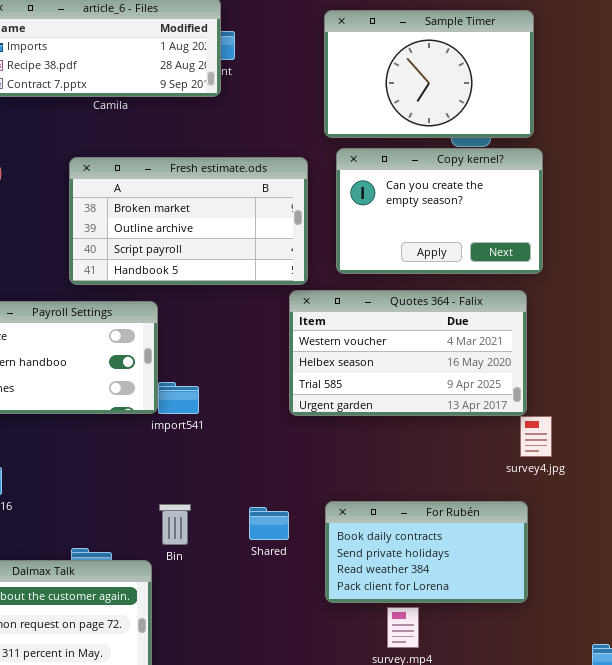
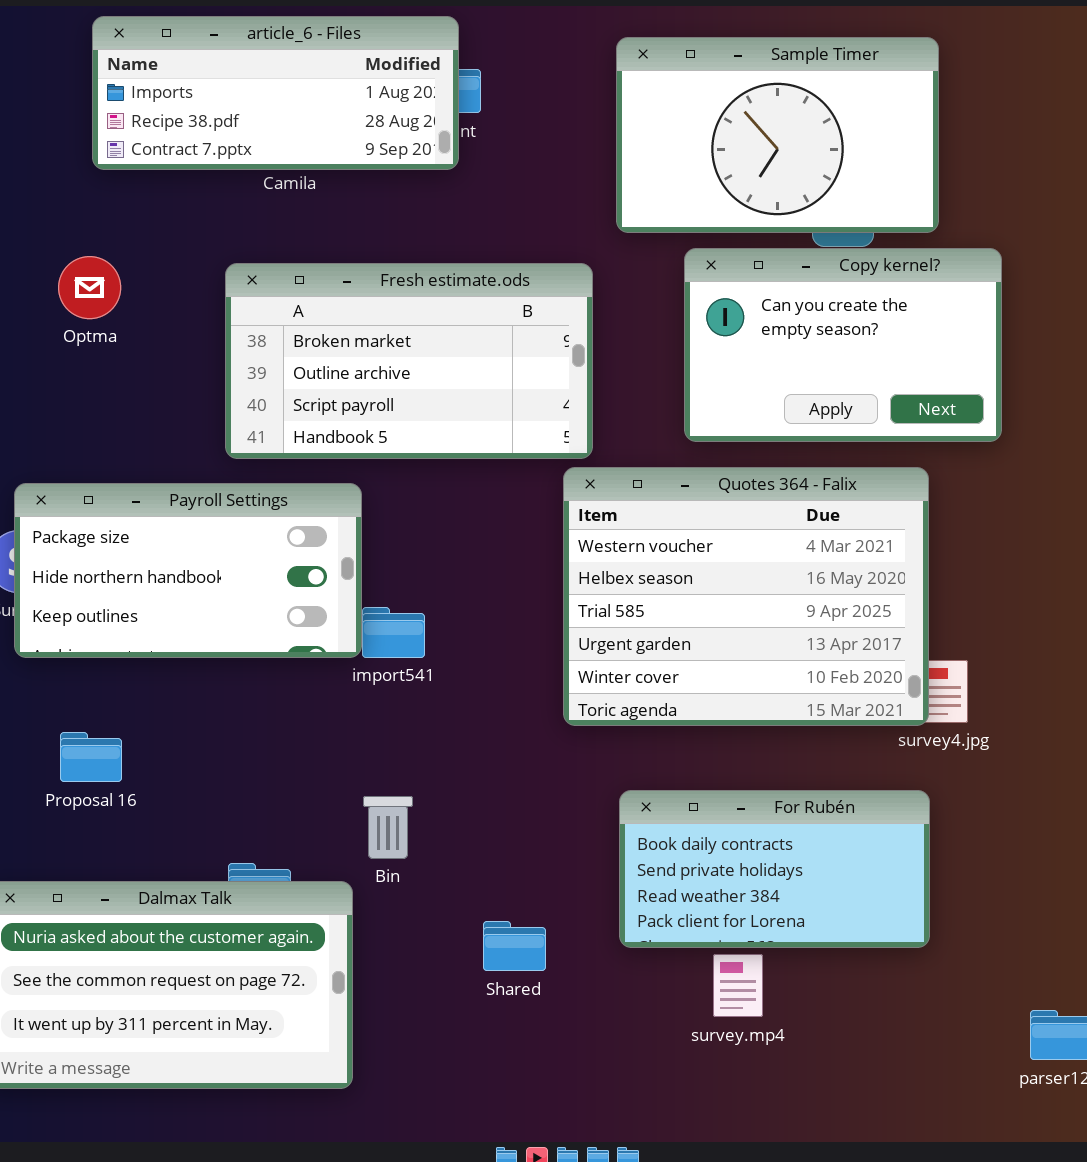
Copy kernel?: [336,148,543,274] -> [684,248,1002,442], moved
Quotes 364 - Falix: [289,290,527,416] -> [563,467,929,726], resized
Shared: [249,507,289,540] -> [483,921,546,971], moved

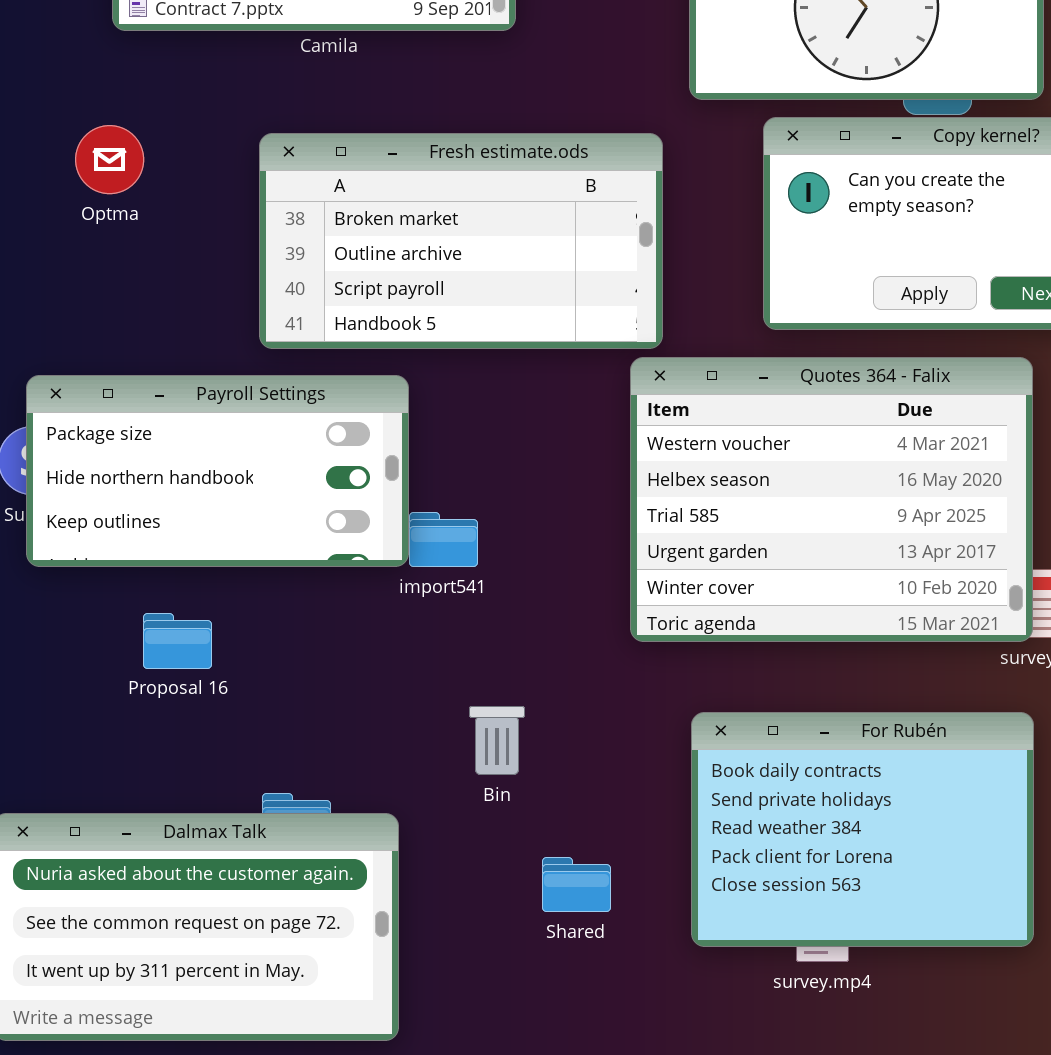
Proposal 16: [60,732,122,782] -> [143,613,212,669], moved
For Rubén: [619,790,930,948] -> [691,712,1034,947], resized
Bin: [363,796,413,859] -> [469,706,525,775], moved

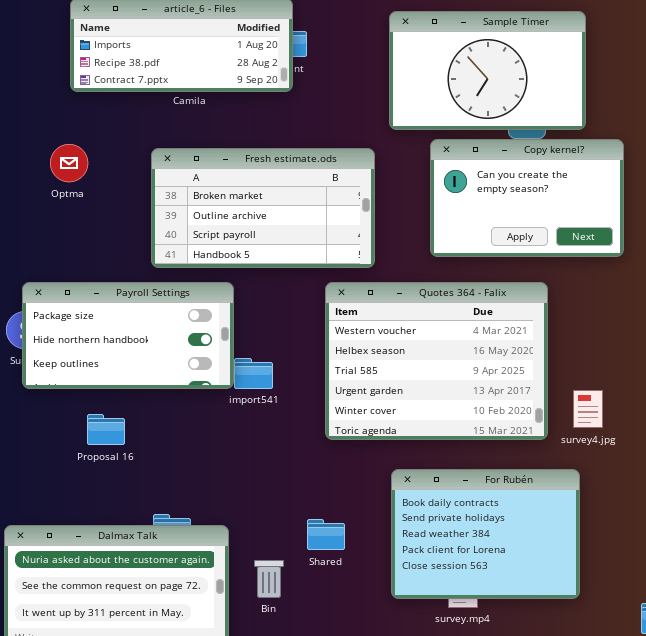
Quotes 364 - Falix: [630,357,1033,642] -> [325,282,548,440], moved
Bin: [469,706,525,775] -> [254,560,284,598], moved
Shared: [542,857,611,912] -> [307,519,345,550], moved

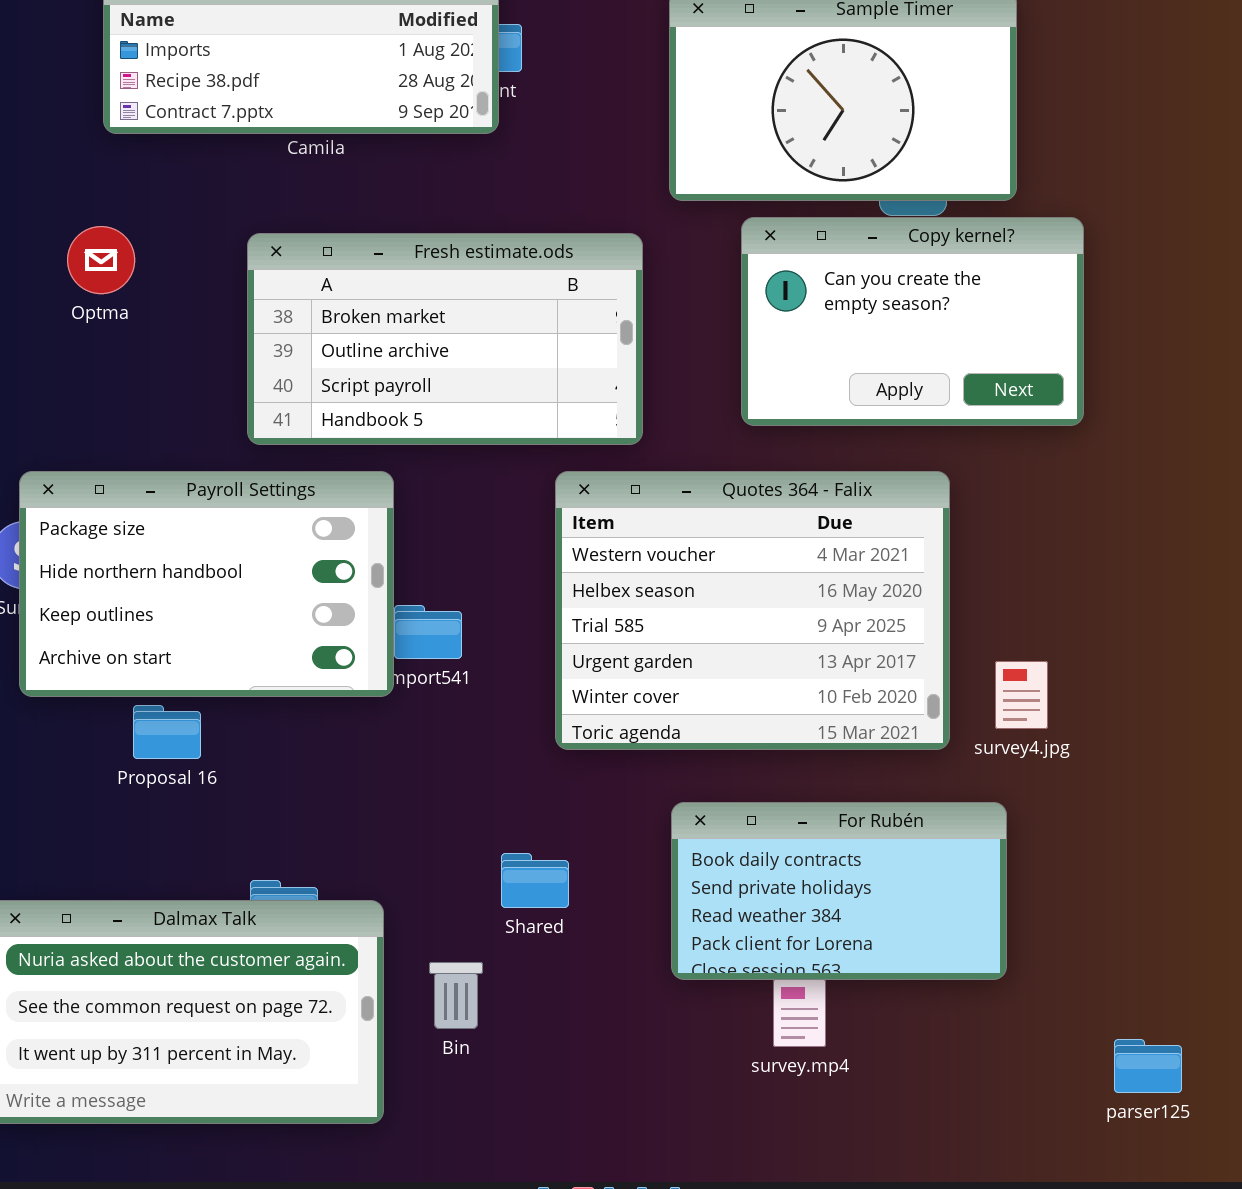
Payroll Settings: [22,282,234,389] -> [19,471,394,697], resized
For Rubén: [391,469,580,599] -> [671,802,1007,980], resized
Shared: [307,519,345,550] -> [501,853,569,908], moved

